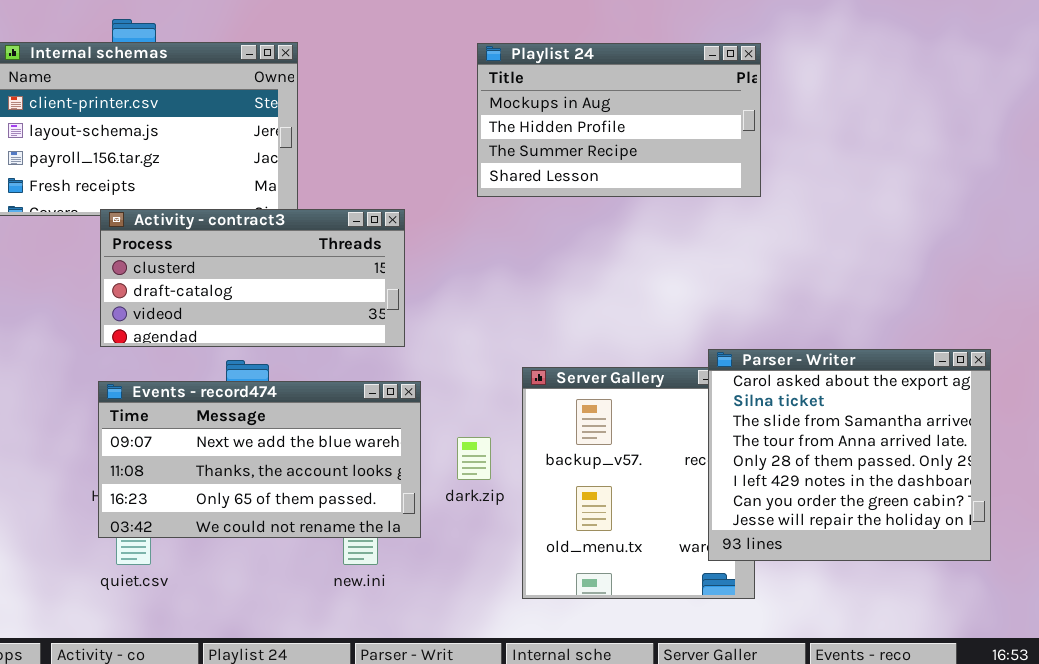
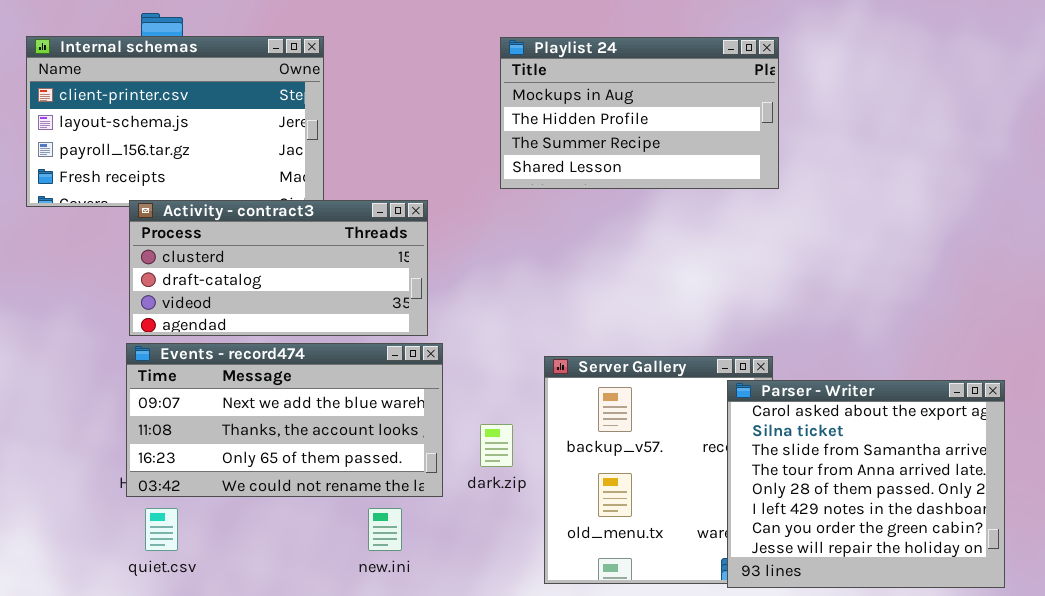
Parser - Writer: [708,349,991,561] -> [727,380,1005,588], moved
Events - record474: [98,381,421,538] -> [126,343,443,497], moved

